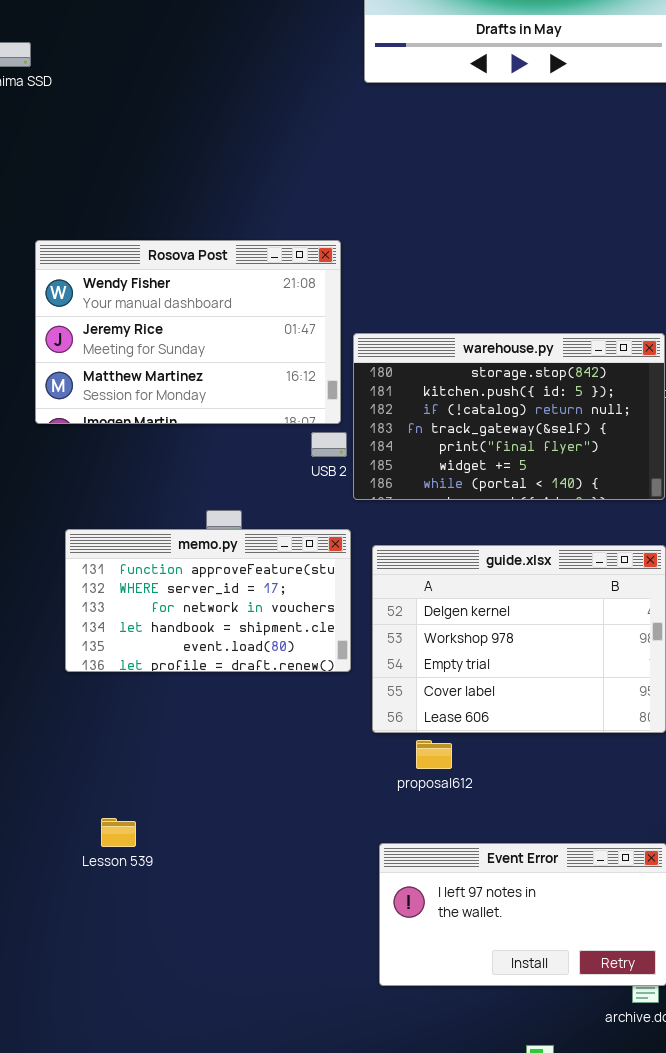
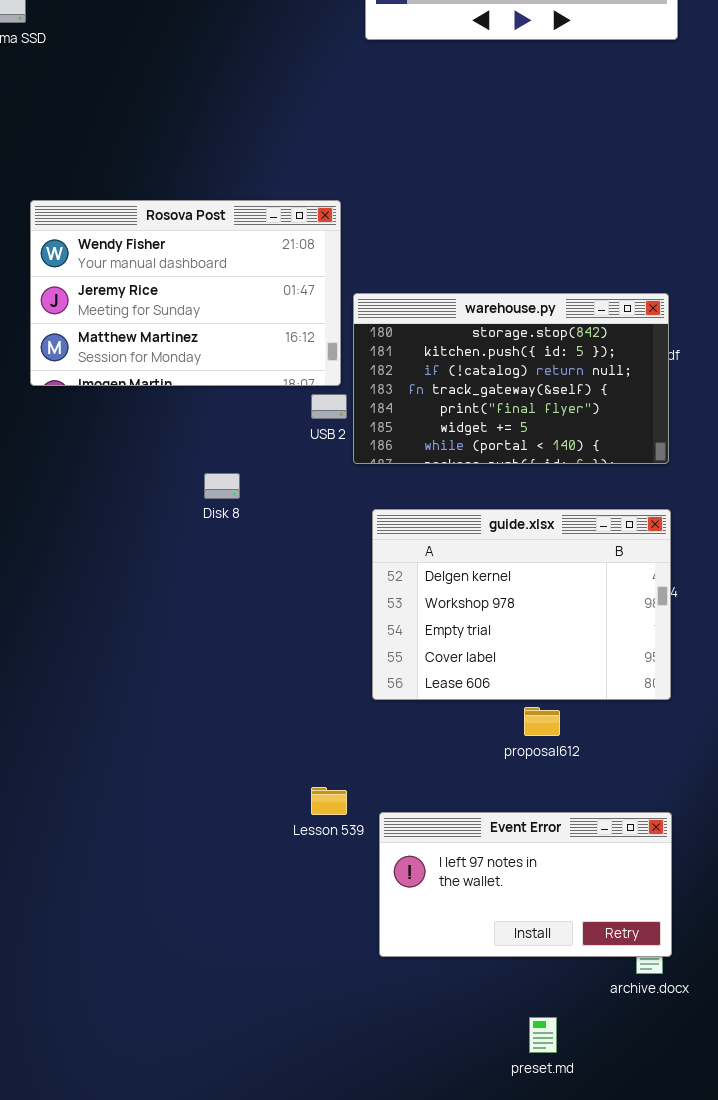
memo.py: [65,529,351,672] -> none, closed
proposal612: [416,740,452,769] -> [524,707,560,736], moved
Lesson 539: [101,818,136,847] -> [311,787,347,815], moved

